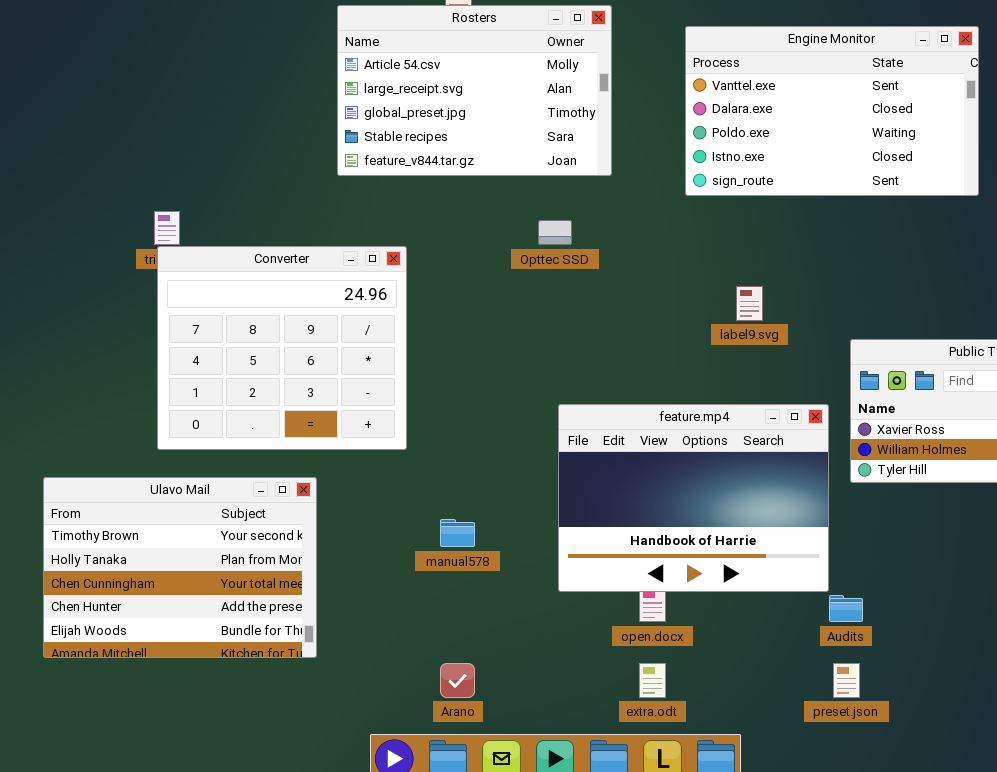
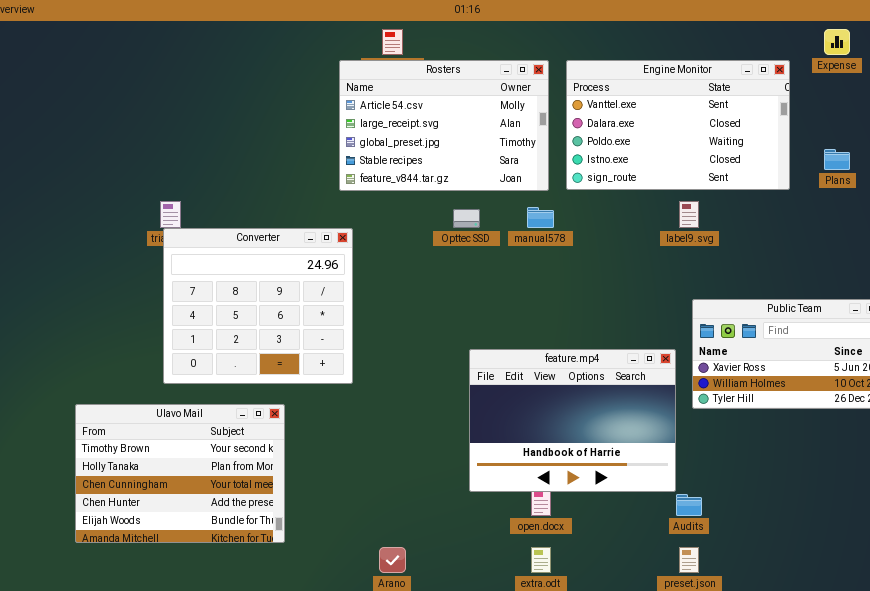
Rosters: [337,5,612,176] -> [339,60,549,191], moved
label9.svg: [736,286,763,321] -> [679,201,699,228], moved
manual578: [440,519,475,547] -> [527,207,554,228], moved

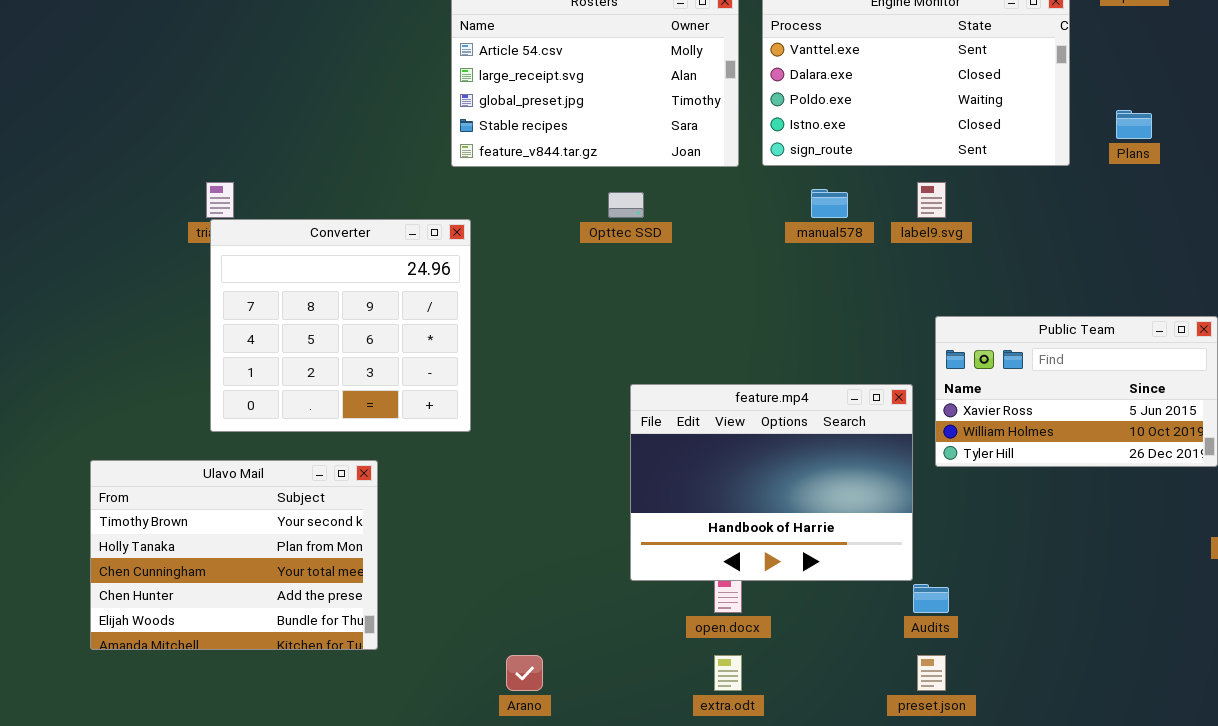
manual578: [527,207,554,228] -> [811,189,848,218], moved

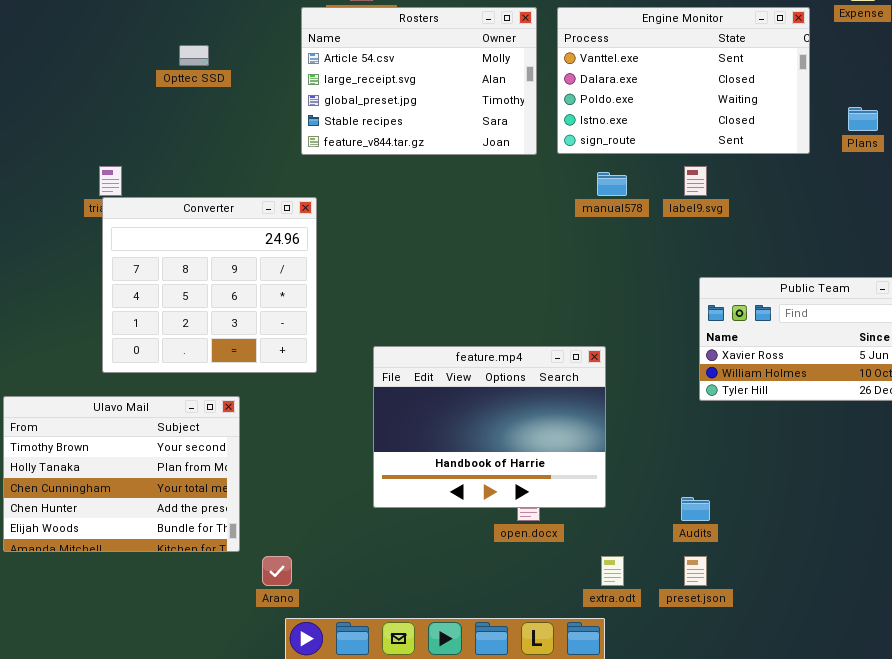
Opttec SSD: [608,192,644,218] -> [179,45,209,66], moved
feature.mp4: [630,384,913,581] -> [373,346,606,508], moved
Arano: [506,655,543,691] -> [262,556,292,586], moved
extra.odt: [714,655,742,691] -> [601,556,624,586], moved

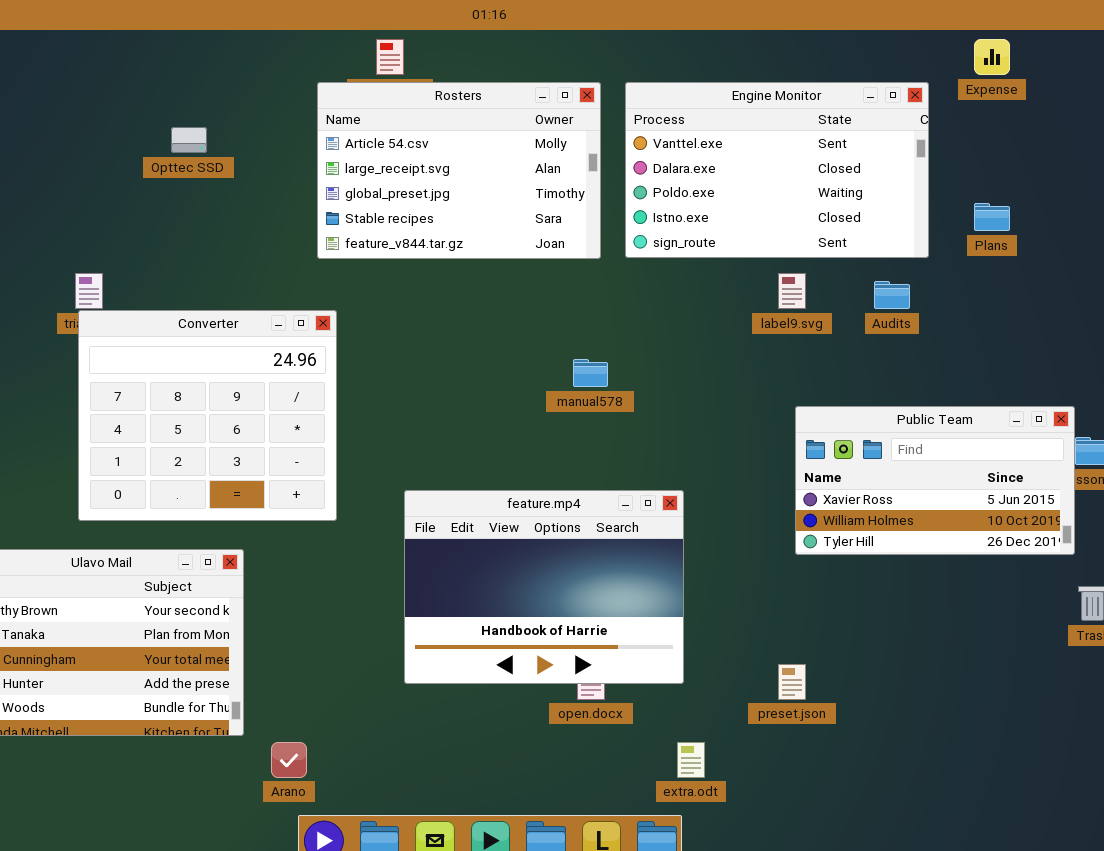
manual578: [597,172,627,196] -> [573,359,608,387], moved
Audits: [681,497,710,521] -> [874,281,910,309], moved
preset.json: [684,556,707,586] -> [778,664,806,700], moved

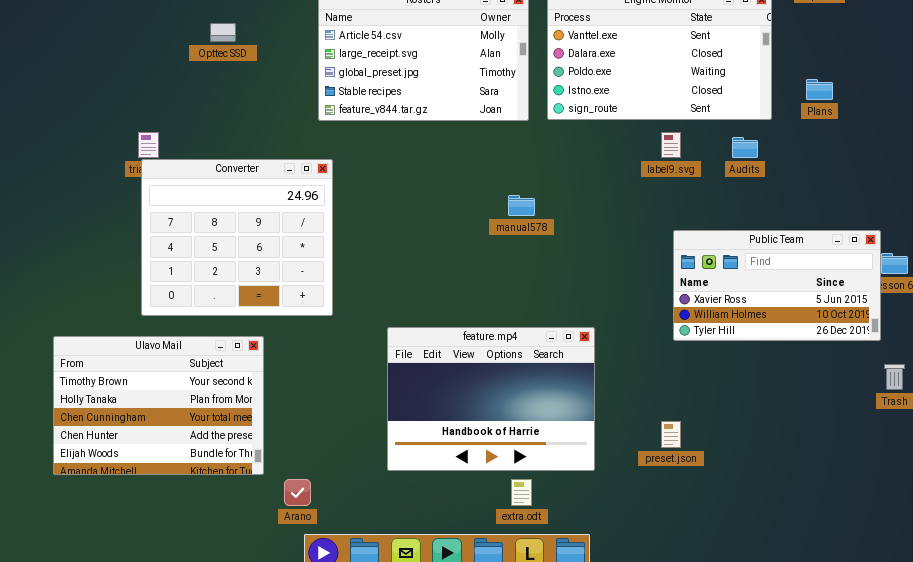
feature.mp4: [404,490,684,684] -> [387,327,595,471], moved
extra.odt: [677,742,705,778] -> [511,479,532,506], moved

